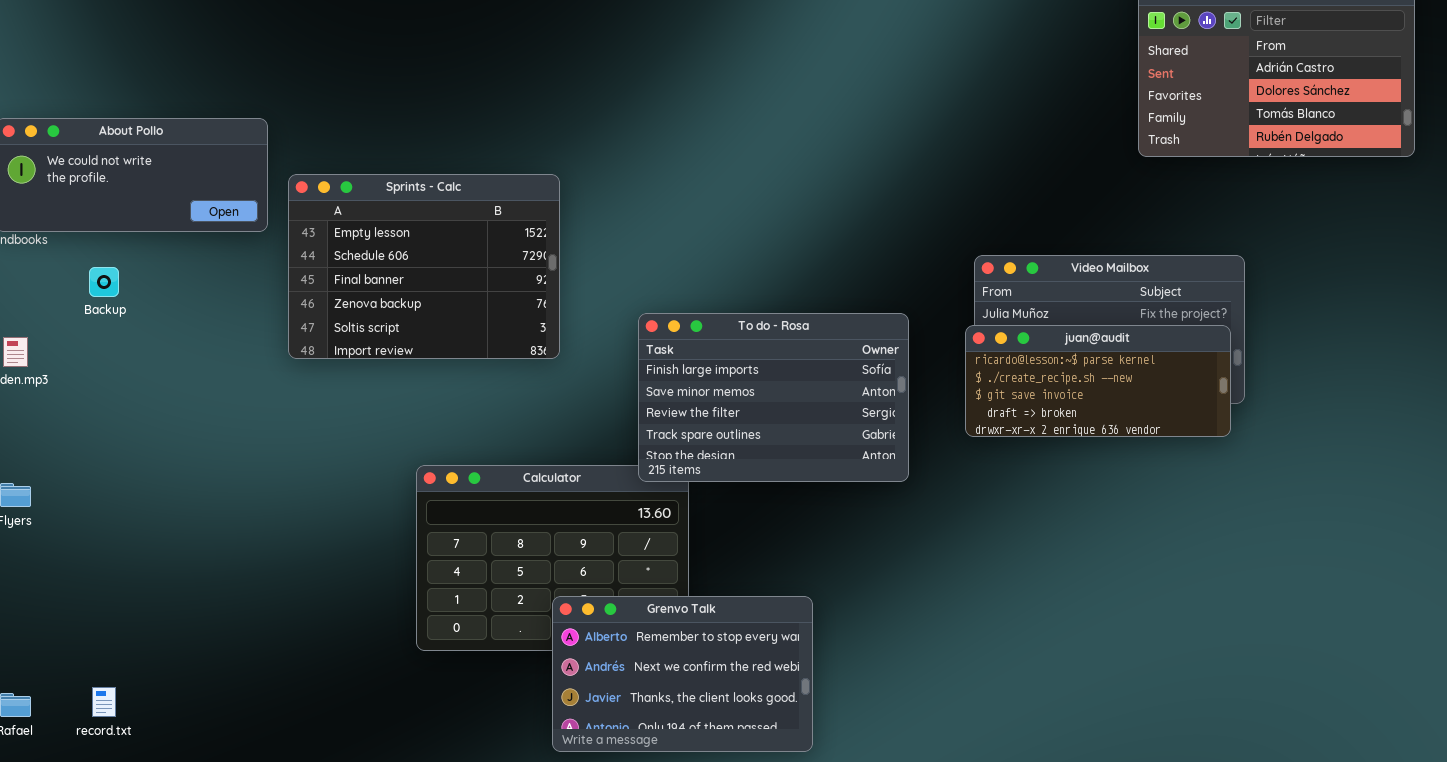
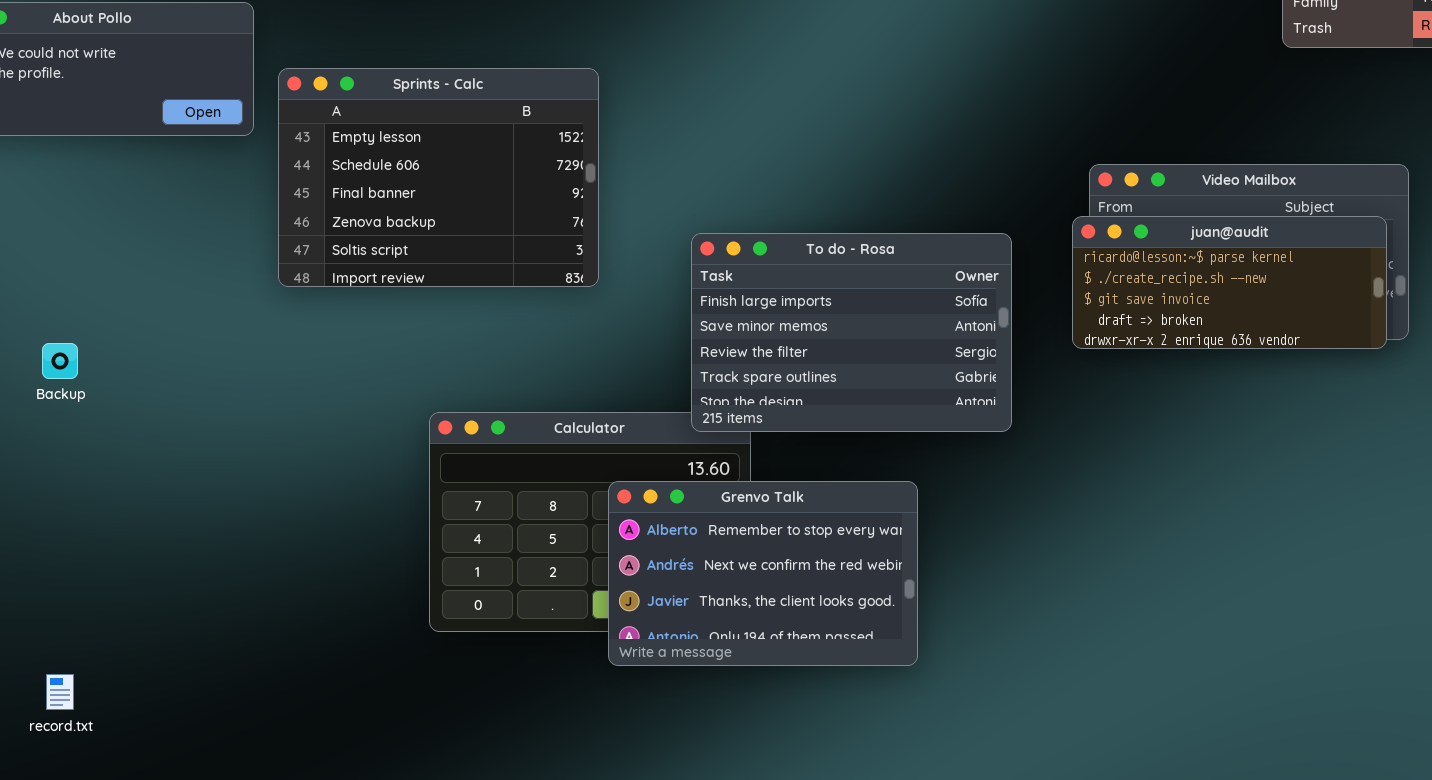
Backup: [89,267,119,297] -> [42,343,78,379], moved
juan@audit: [965,325,1231,437] -> [1072,216,1387,349], moved
Grenvo Talk: [552,596,813,752] -> [608,481,918,666], moved

